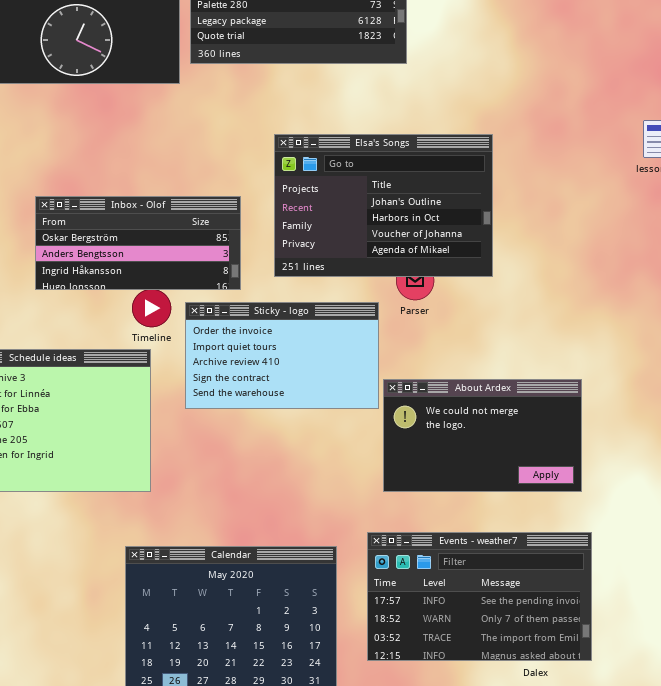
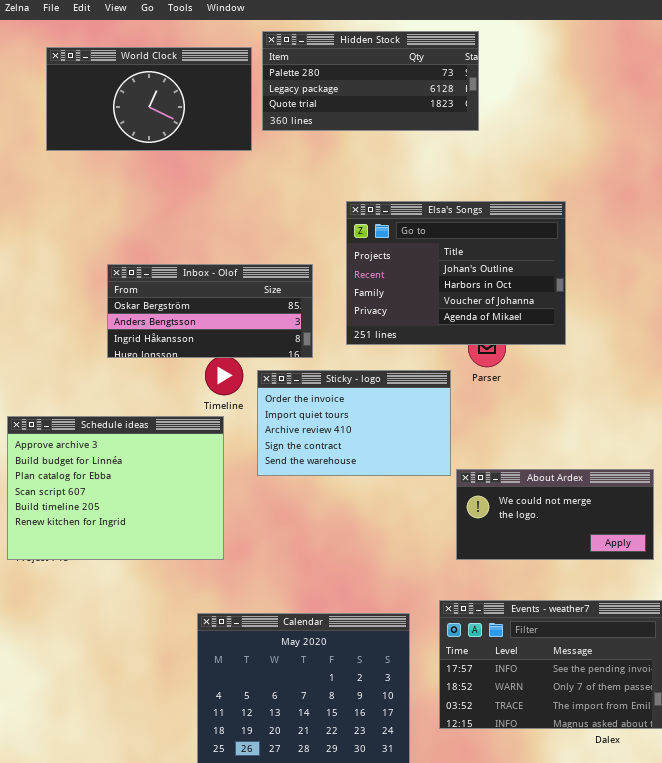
About Ardex: [383,379,582,492] -> [456,469,654,560], resized

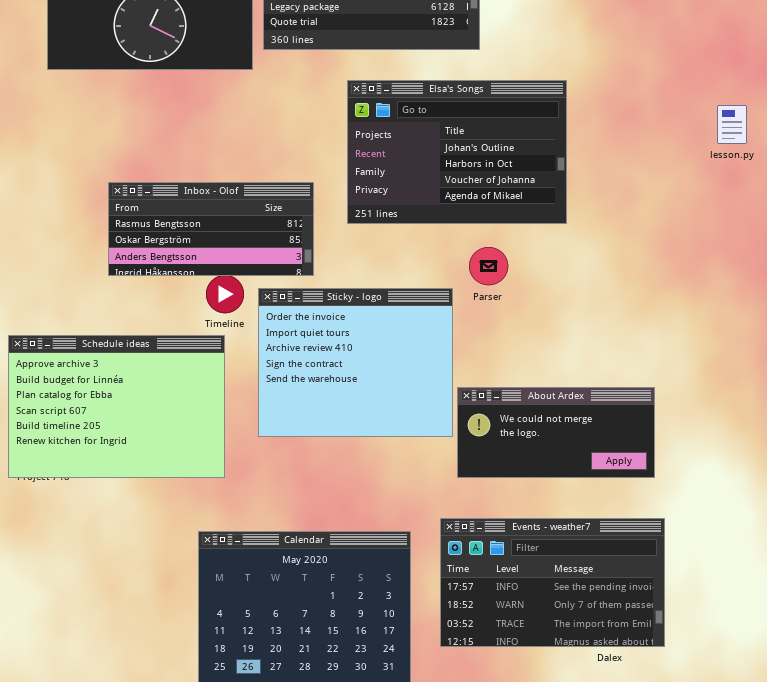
Elsa's Songs: [346,201,566,345] -> [347,80,567,224], moved
Inbox - Olof: [107,264,313,358] -> [108,182,314,276], scrolled up 1 row
Sticky - logo: [257,370,451,476] -> [258,288,453,437], resized

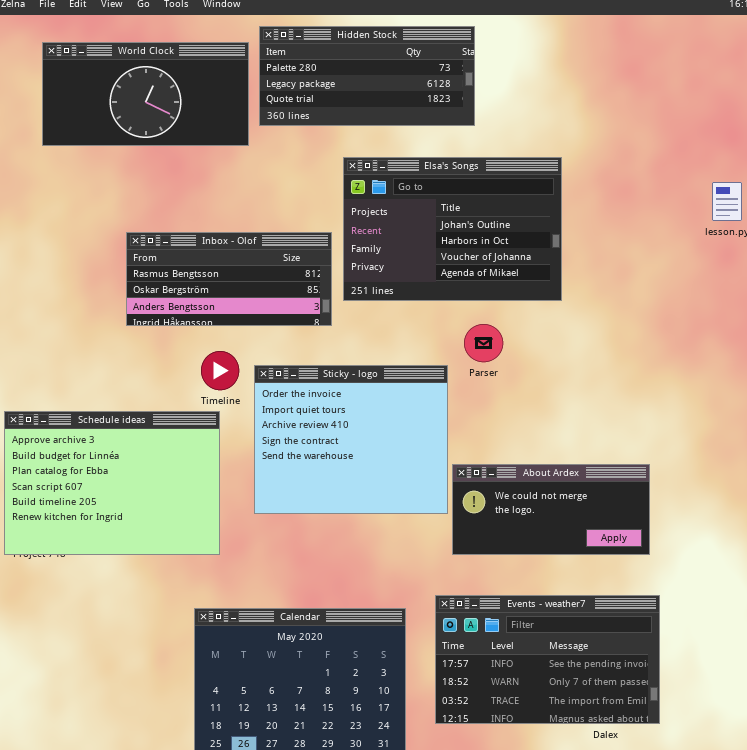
Inbox - Olof: [108,182,314,276] -> [126,232,332,326], moved

